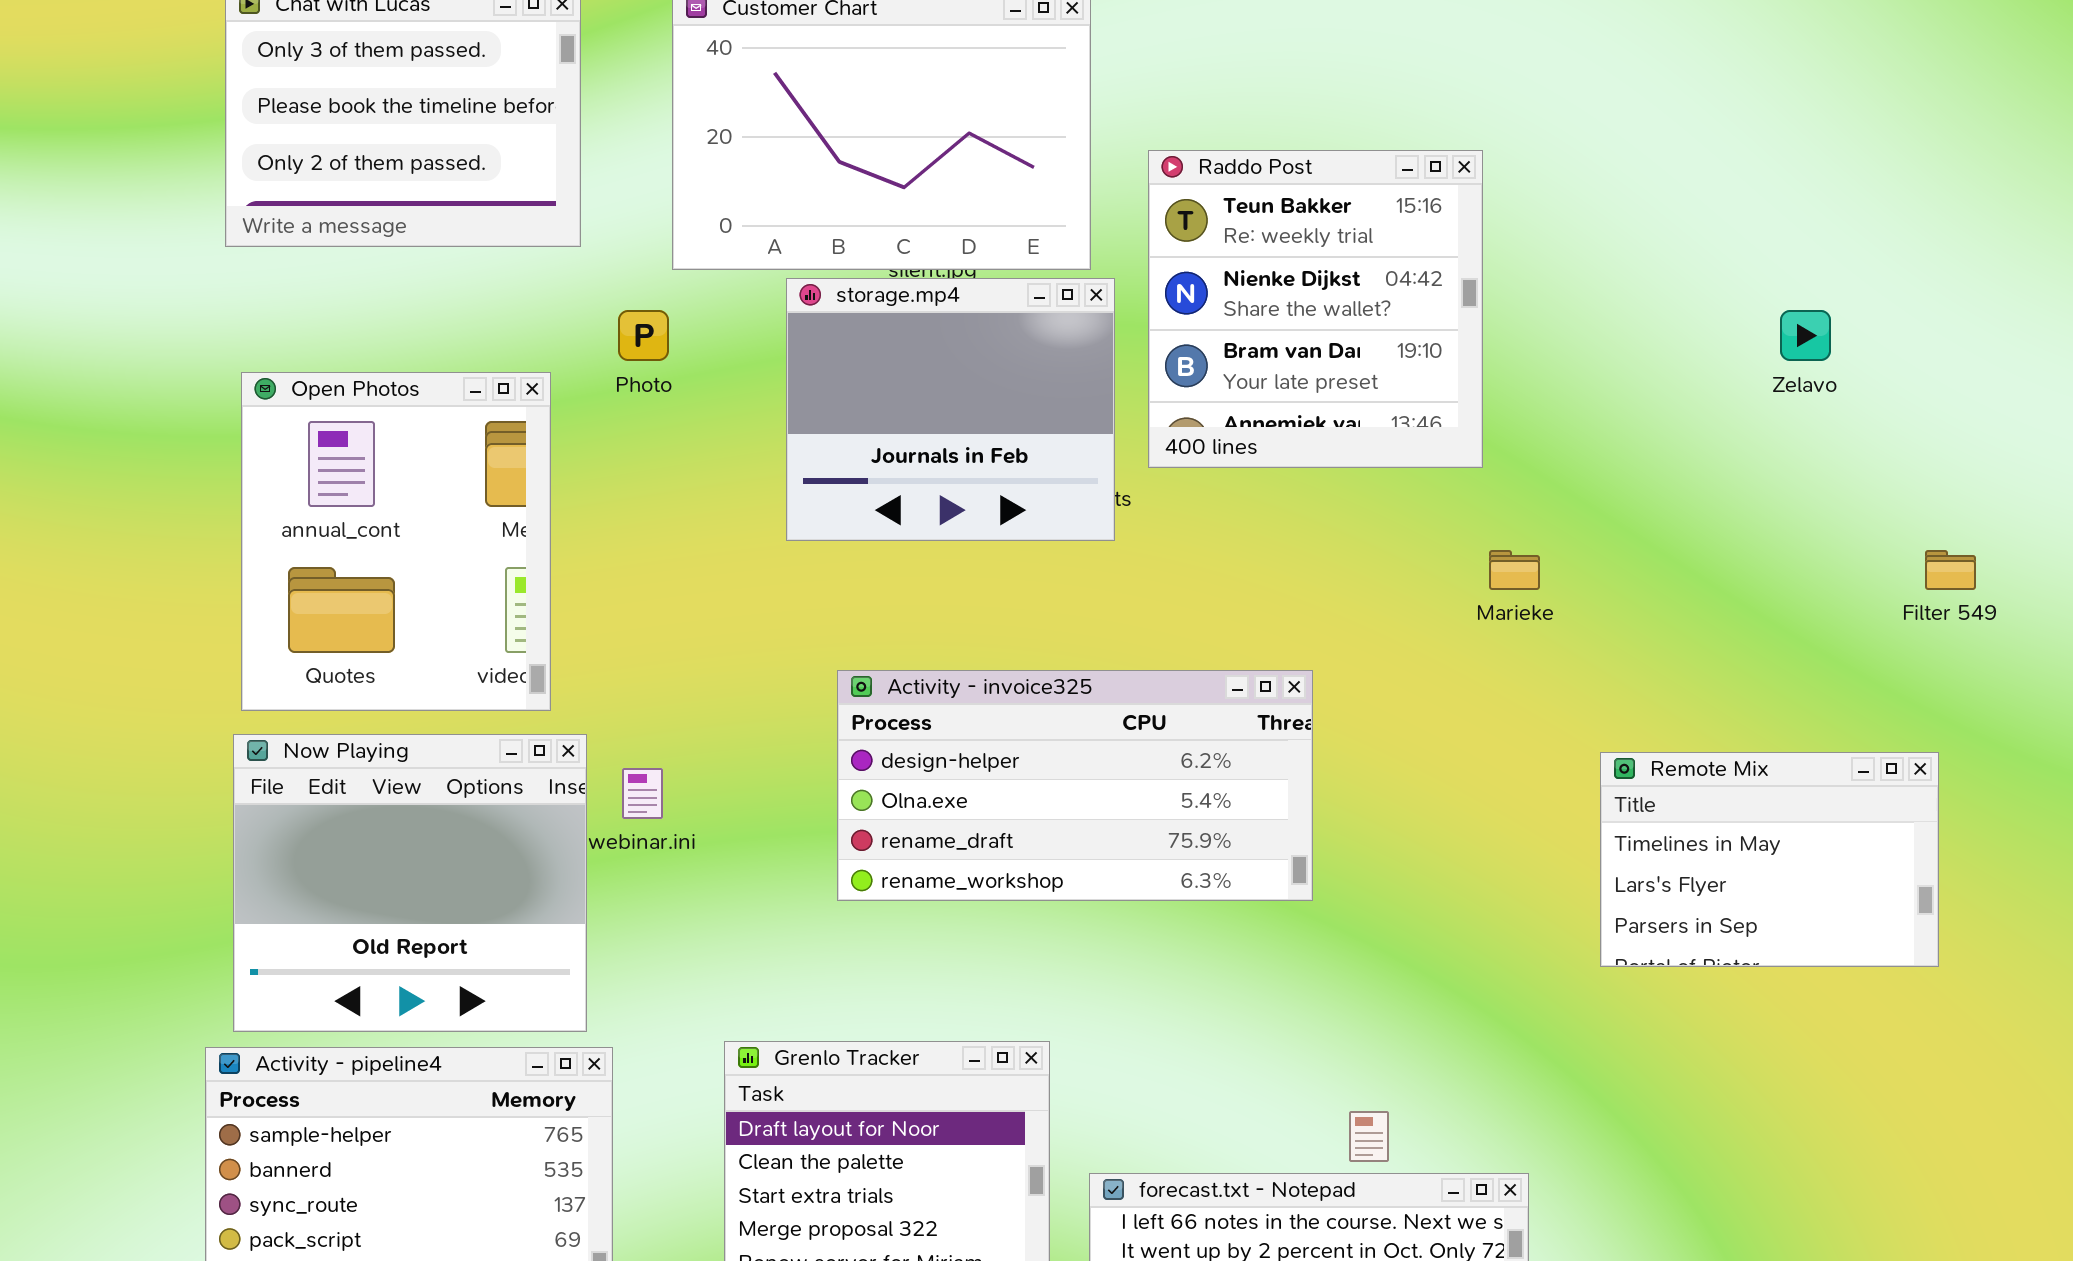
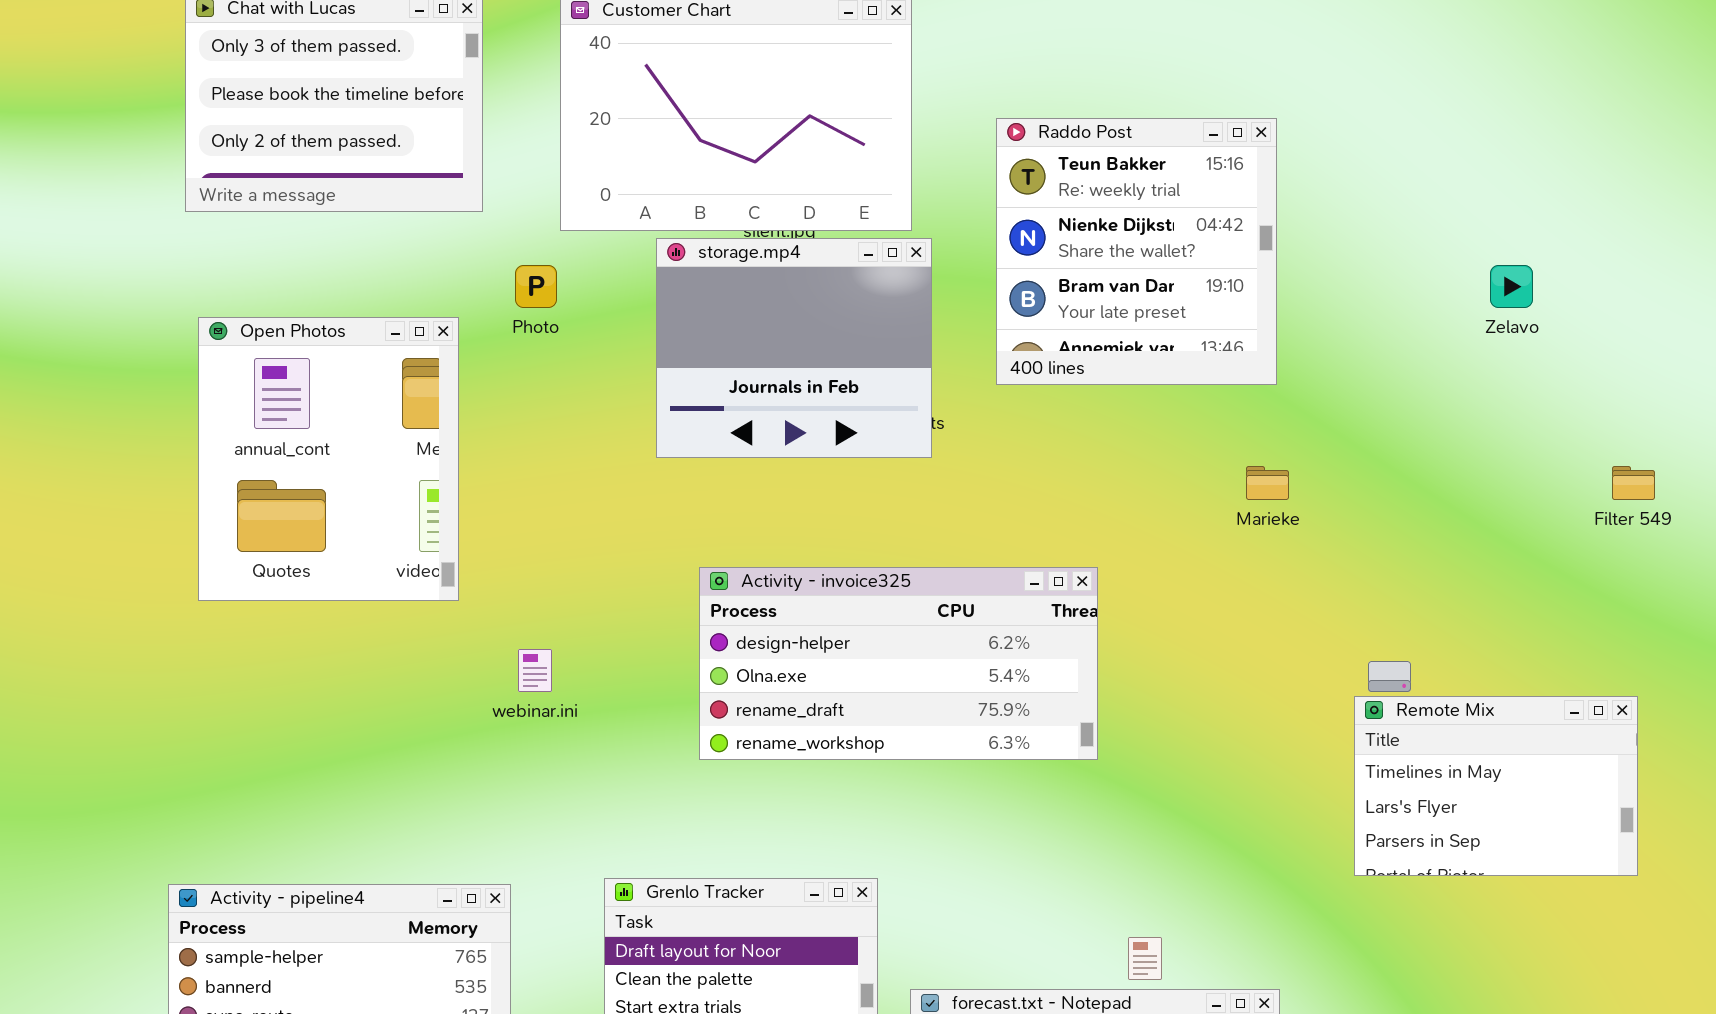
Raddo Post: [1148,150,1483,468] -> [996,118,1277,385], moved
Now Playing: [233,734,587,1032] -> none, closed
Remote Mix: [1600,752,1939,967] -> [1354,696,1638,876], moved

